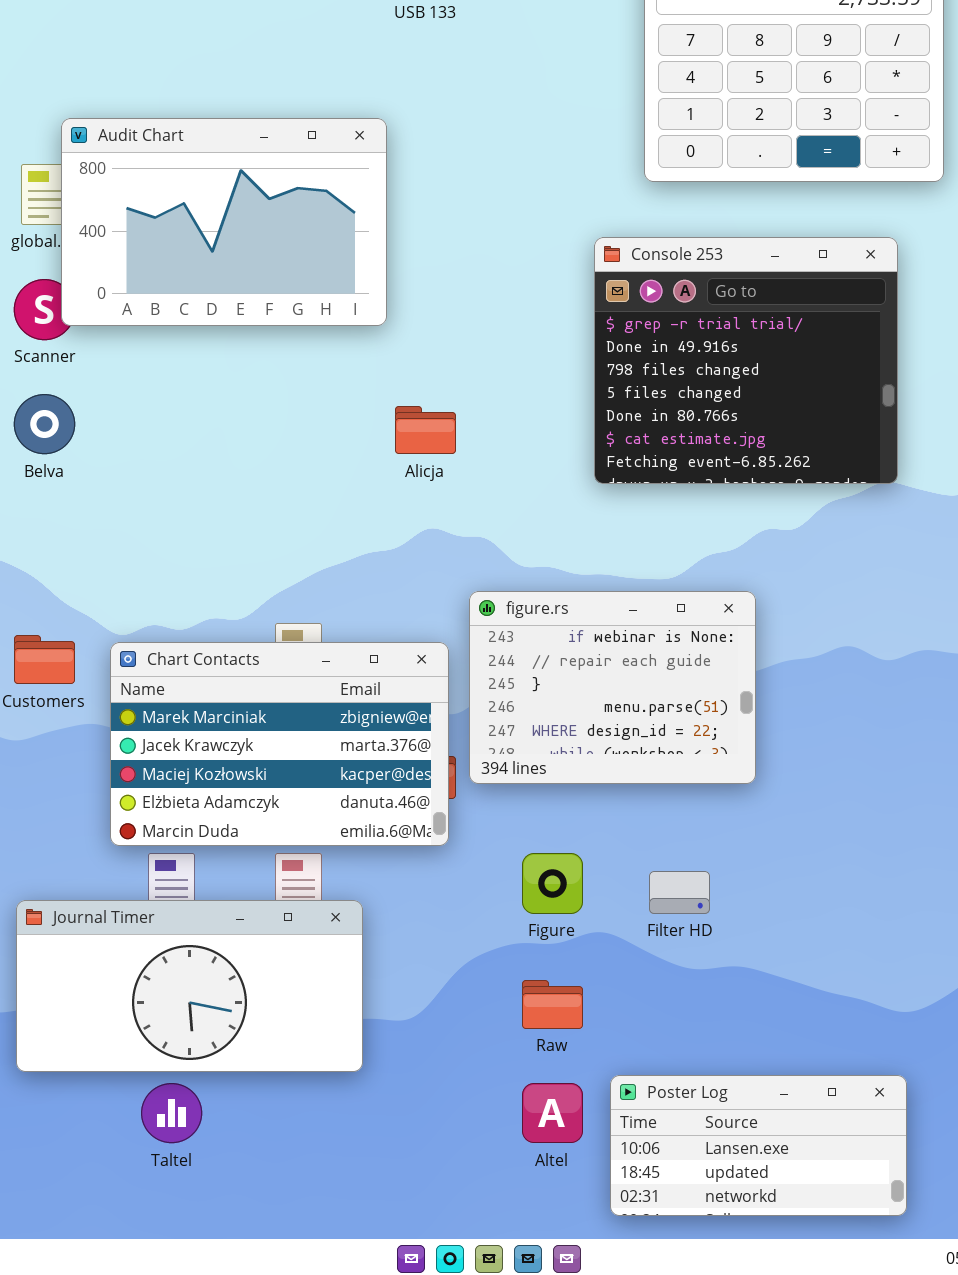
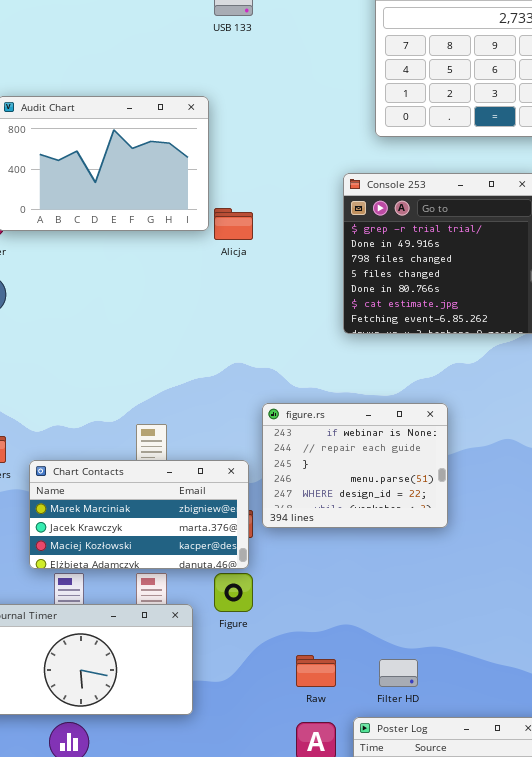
Alicja: [395,406,456,454] -> [214,208,253,240], moved
Chart Contacts: [110,642,449,846] -> [29,460,249,569], resized
Figure: [522,853,583,914] -> [214,573,253,612], moved
Filter HD: [649,871,710,914] -> [379,659,418,687], moved

